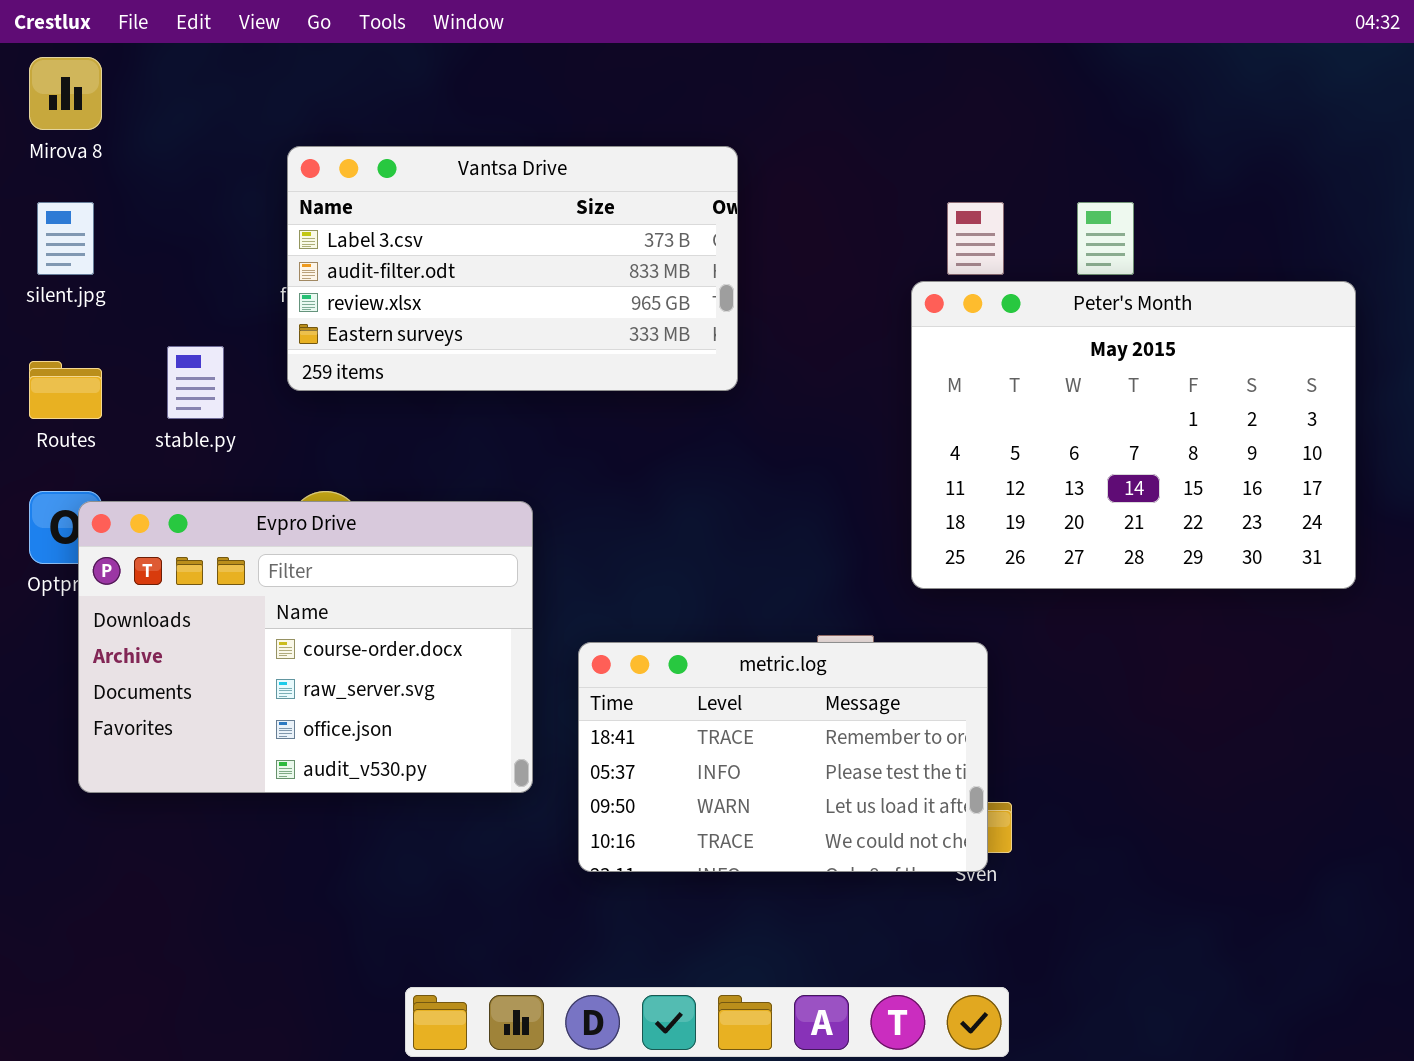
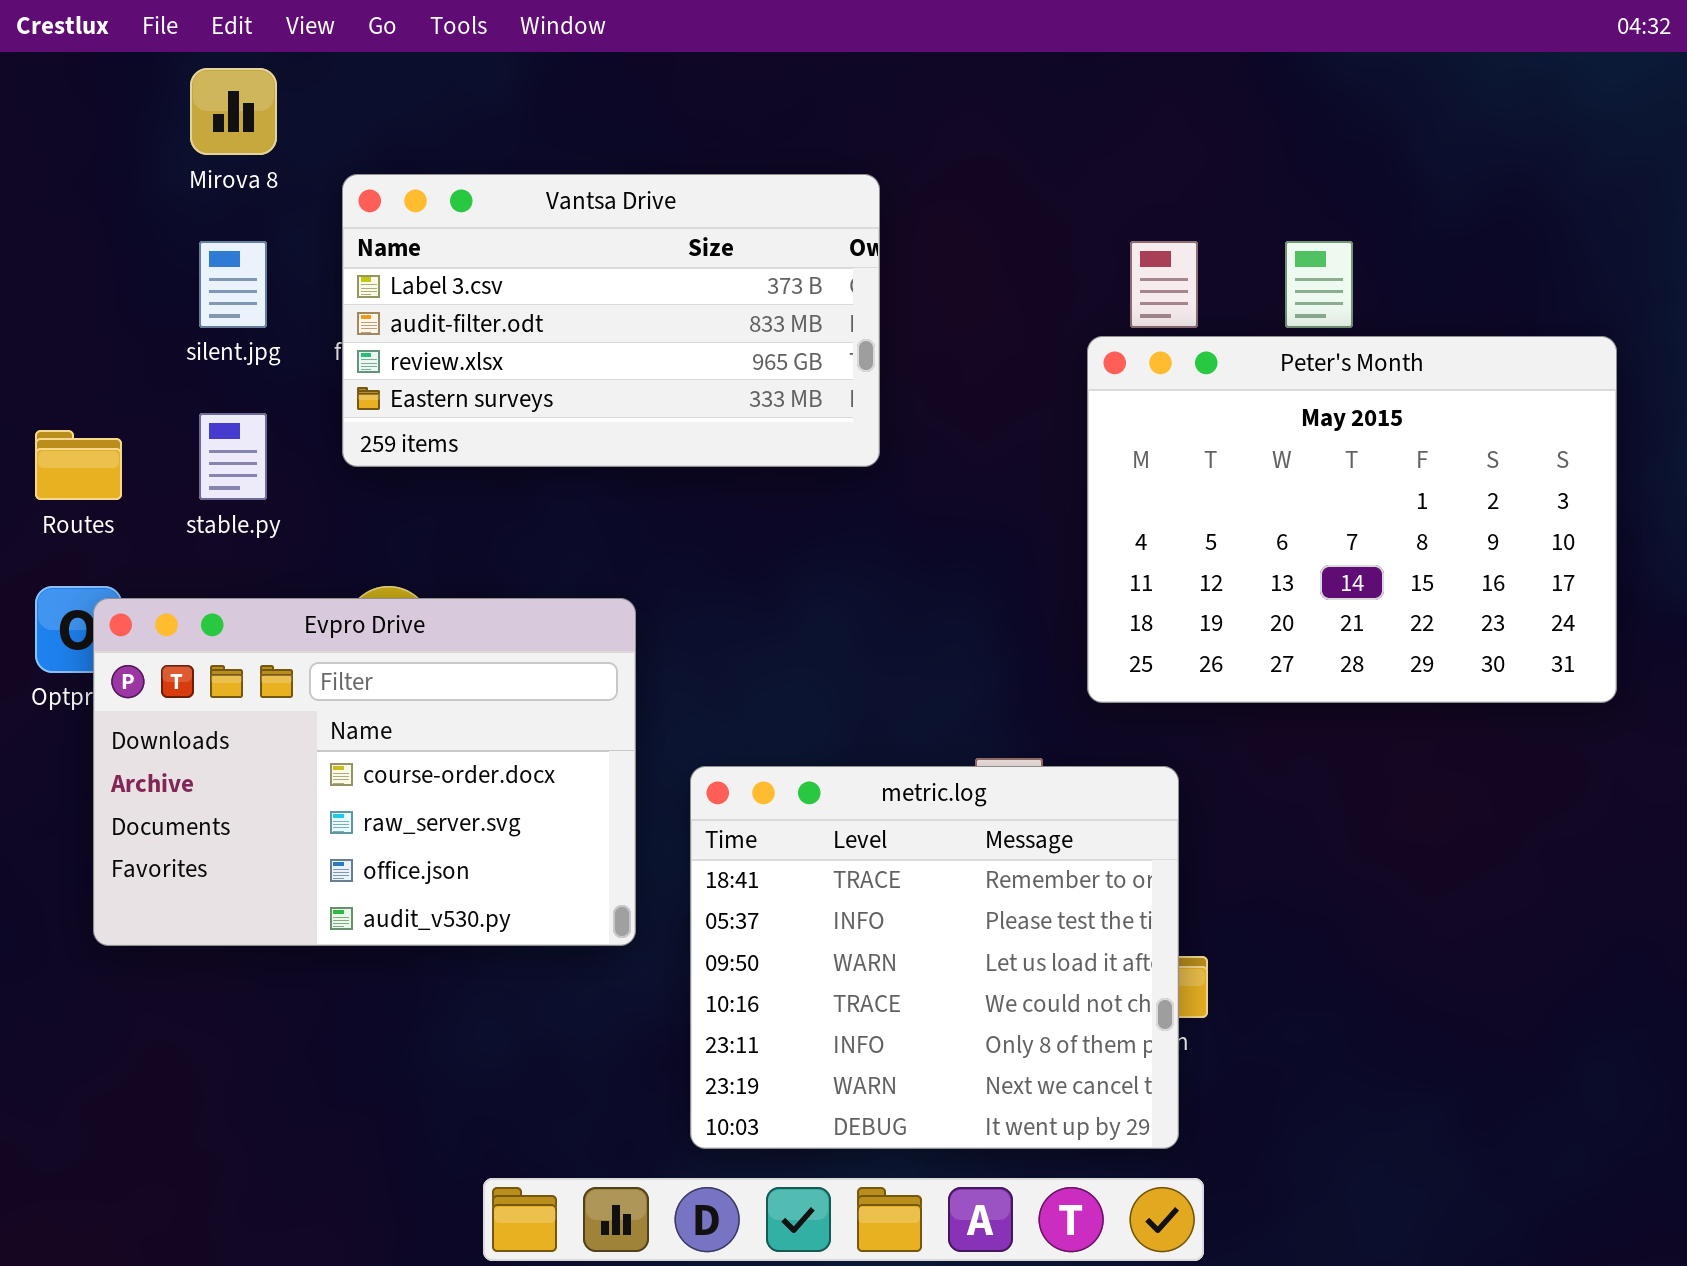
Mirova 8: [29,57,102,130] -> [190,68,277,155], moved
silent.jpg: [37,202,94,275] -> [199,241,267,328], moved
metric.log: [578,642,988,872] -> [690,766,1179,1149], resized

